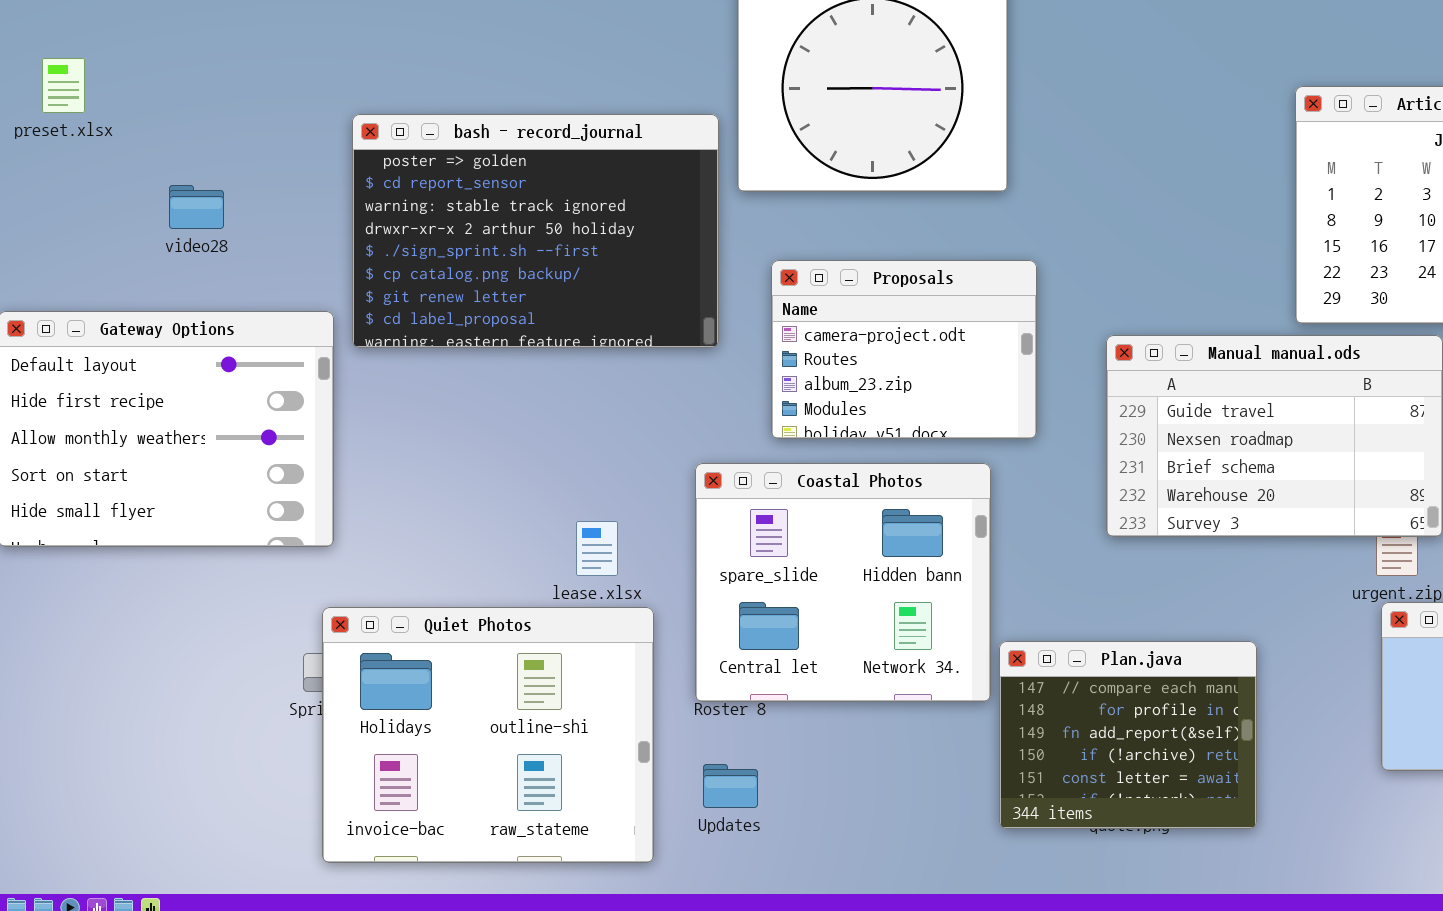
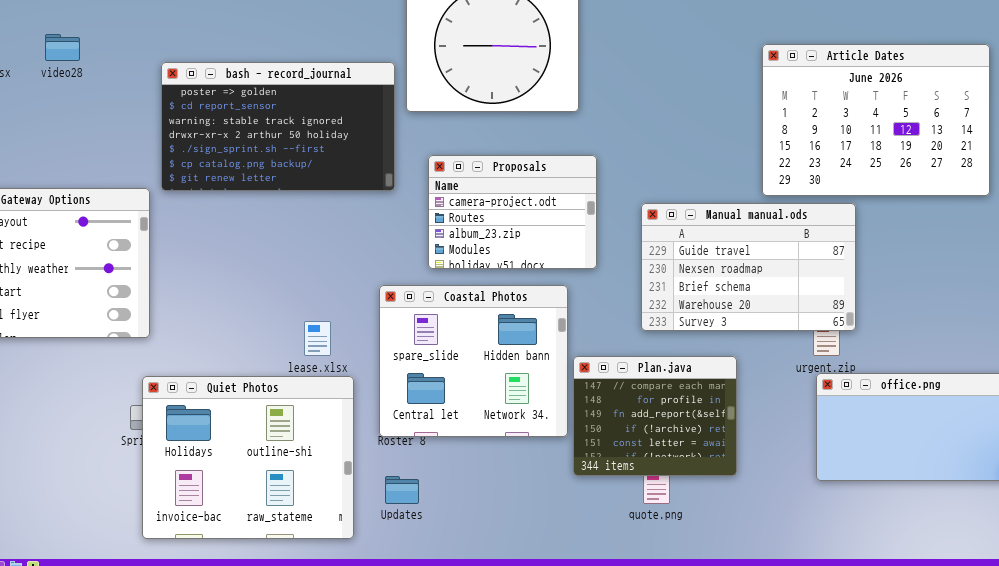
bash - record_journal: [352,114,719,348] -> [161,62,395,191], resized
video28: [169,185,224,229] -> [45,34,80,61], moved
Plan.java: [999,641,1257,829] -> [573,356,737,476], moved

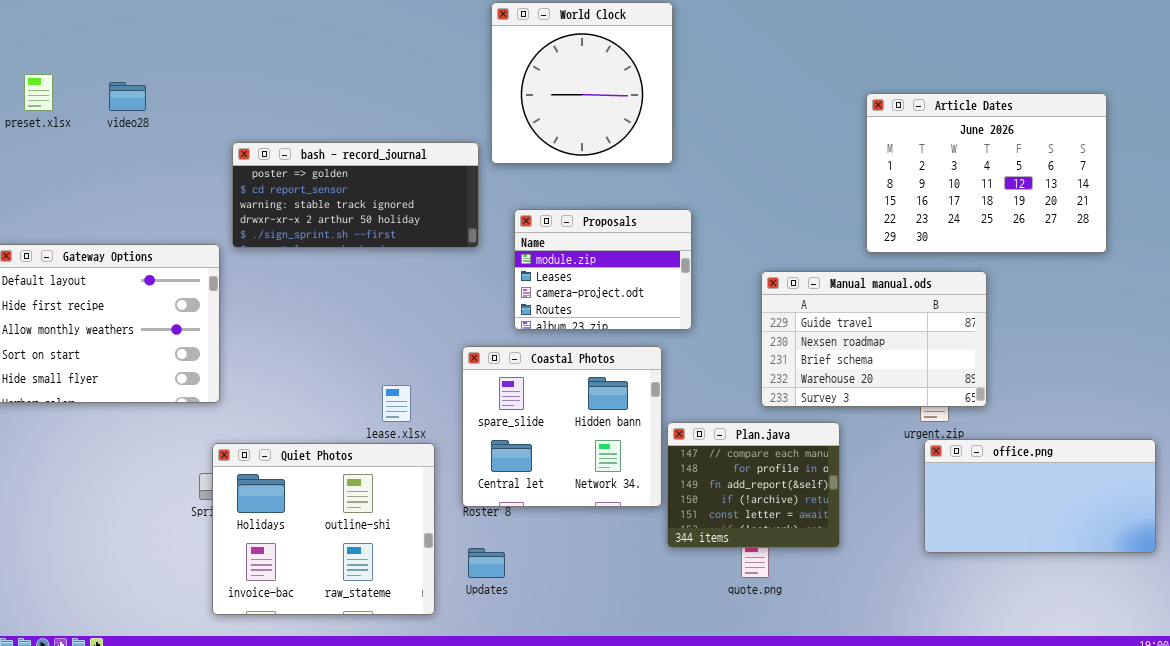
bash - record_journal: [161,62,395,191] -> [232,142,479,248], resized
Proposals: [428,155,597,269] -> [514,209,692,330], scrolled up 2 rows
Manual manual.ods: [641,203,856,331] -> [761,271,987,407], moved

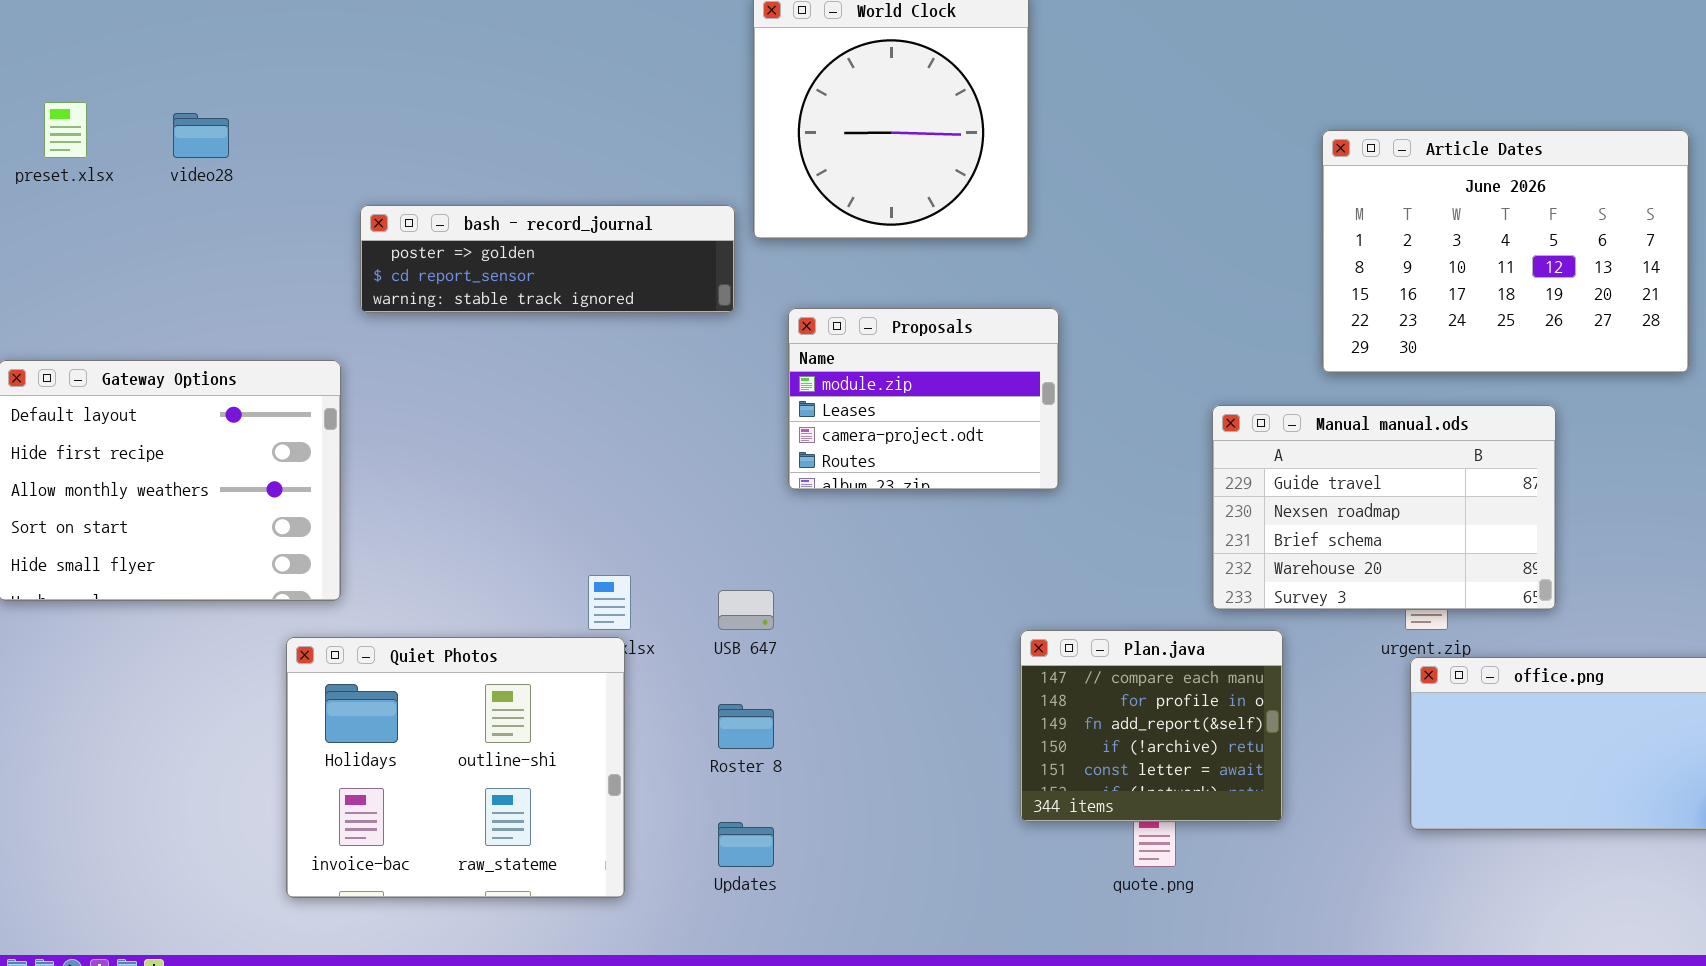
bash - record_journal: [232,142,479,248] -> [360,205,735,313], resized
Manual manual.ods: [761,271,987,407] -> [1212,405,1556,610], moved
Coastal Photos: [462,346,662,507] -> none, closed
Quiet Photos: [212,443,435,615] -> [286,637,625,898], moved

